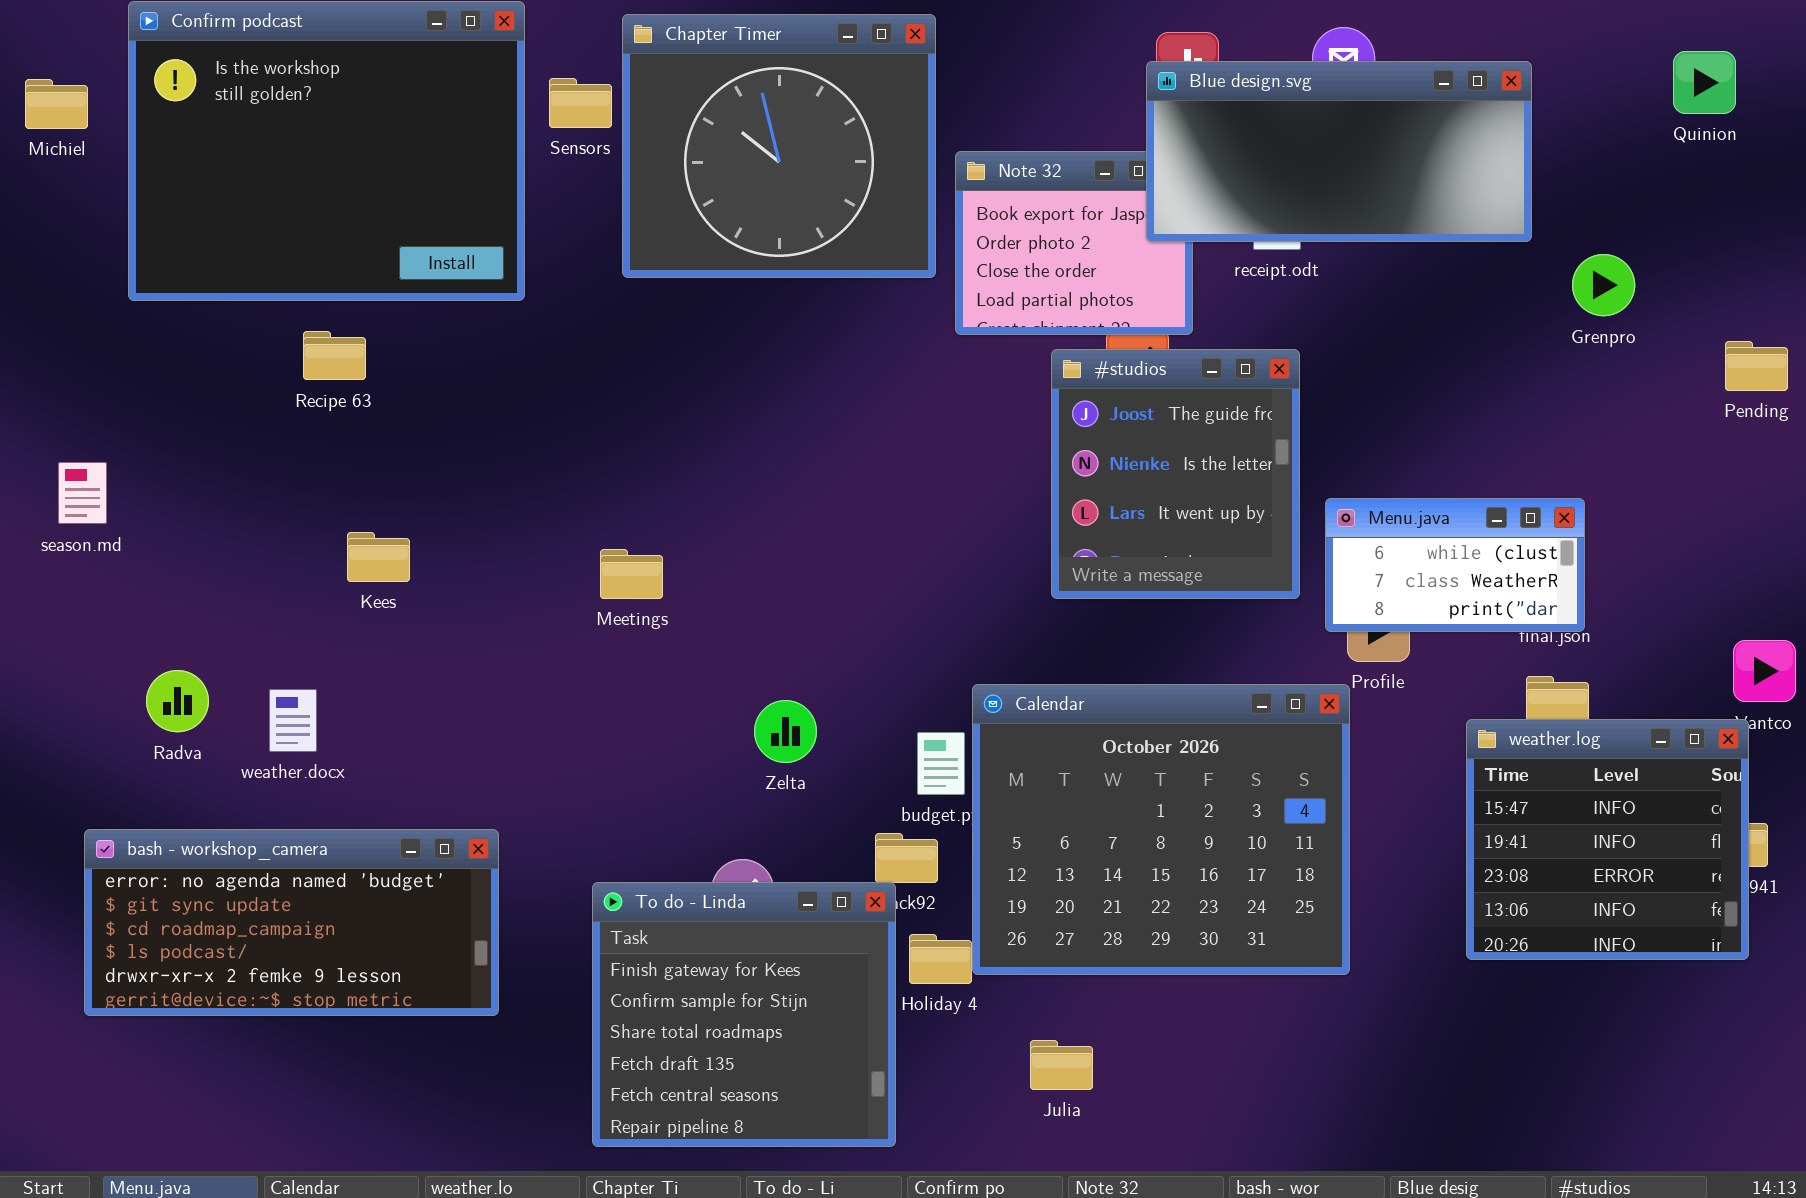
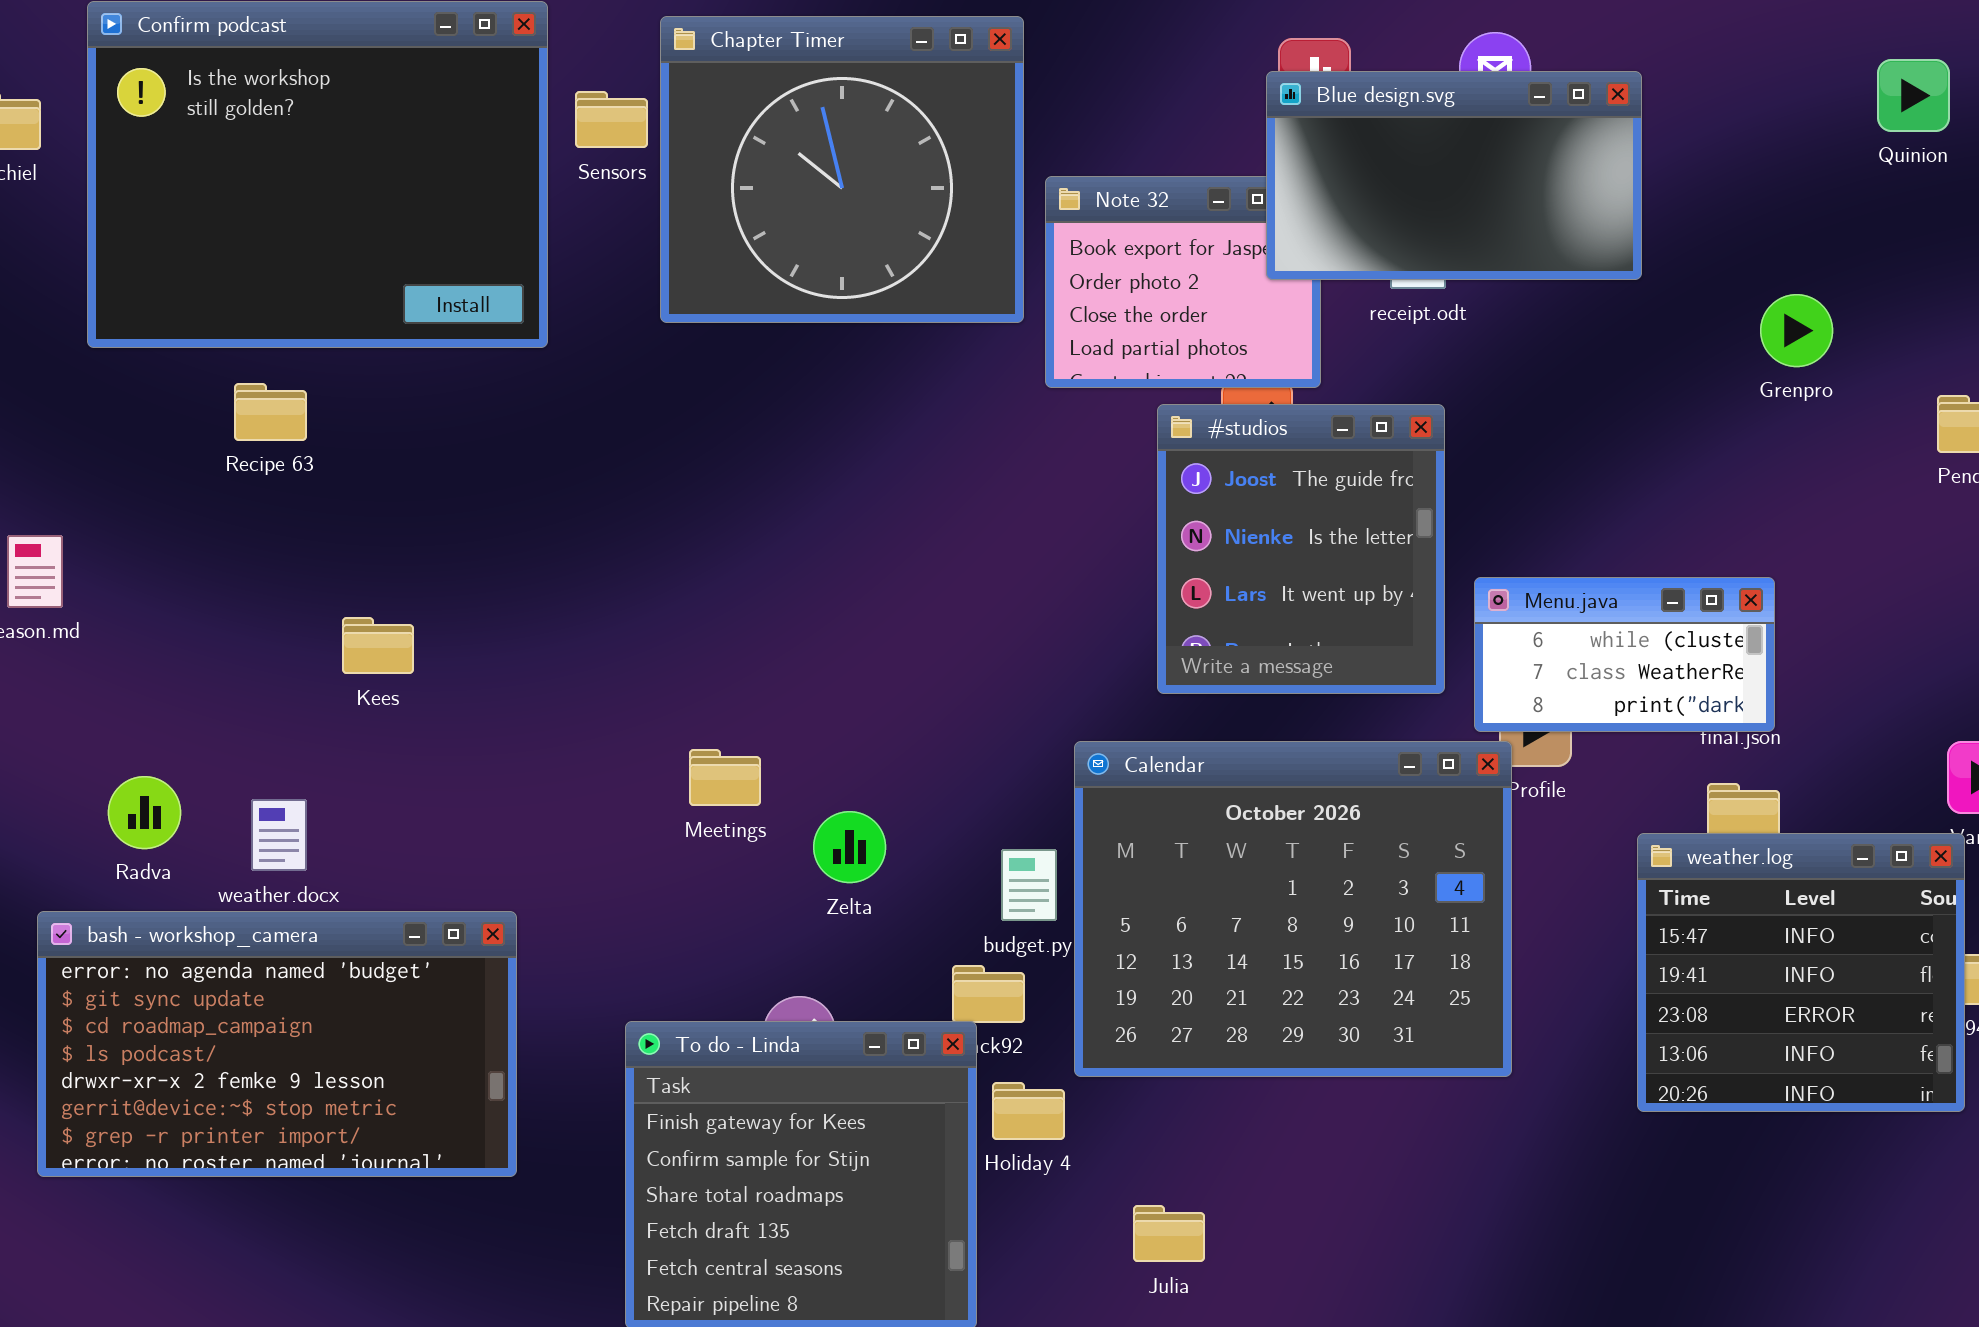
Blue design.svg: [1146,61,1532,242] -> [1266,71,1642,280], resized
Recipe 63: [303,331,366,380] -> [234,383,307,441], moved
Meetings: [600,549,663,599] -> [689,749,761,806], moved
Calendar: [972,684,1350,975] -> [1074,741,1512,1077], moved
bash - workshop_camera: [84,829,499,1016] -> [37,911,517,1177], resized

